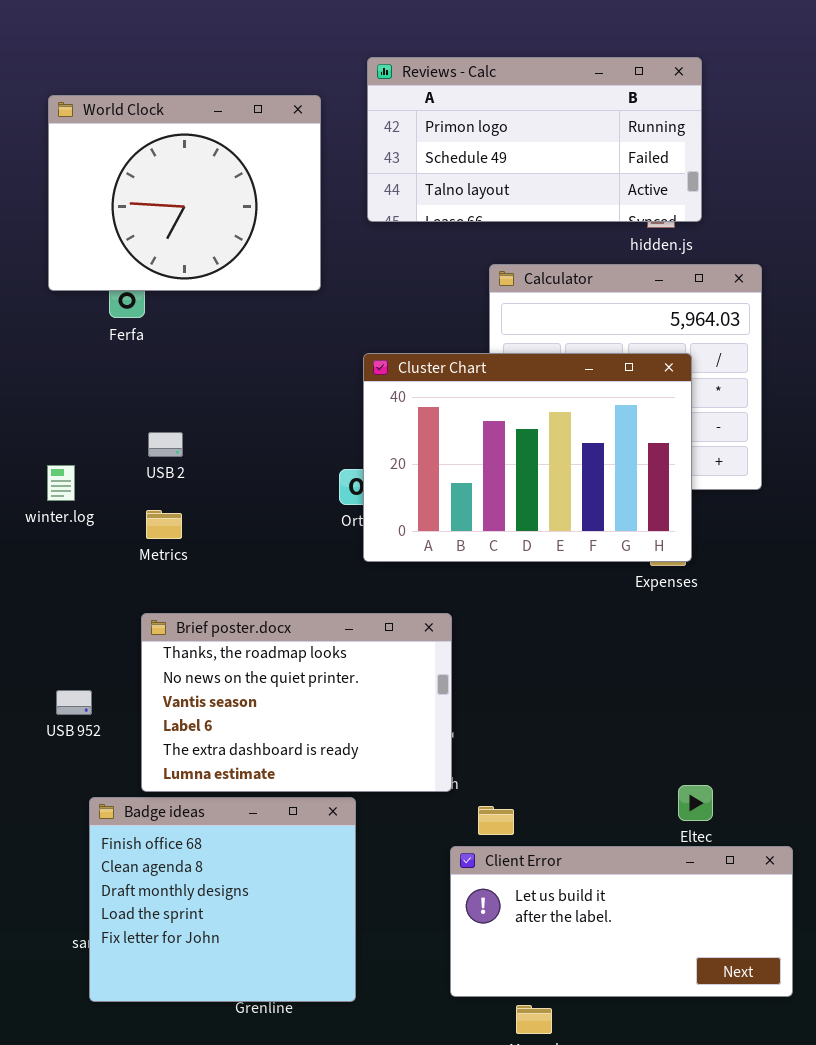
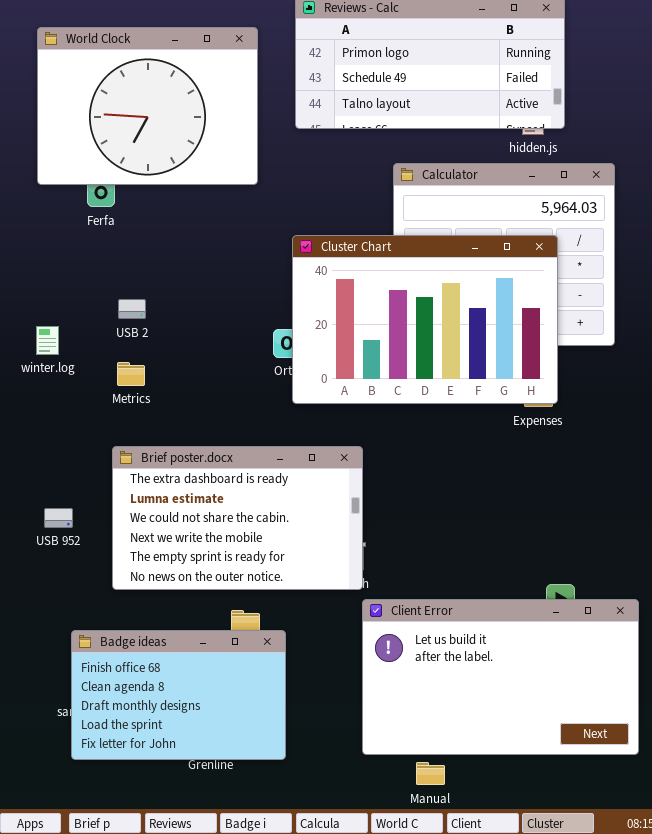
Brief poster.docx: [141,613,452,792] -> [112,446,363,590], scrolled down 4 rows
Badge ideas: [89,797,356,1002] -> [71,630,286,760], resized
Client Error: [450,846,793,997] -> [362,599,639,755], resized

